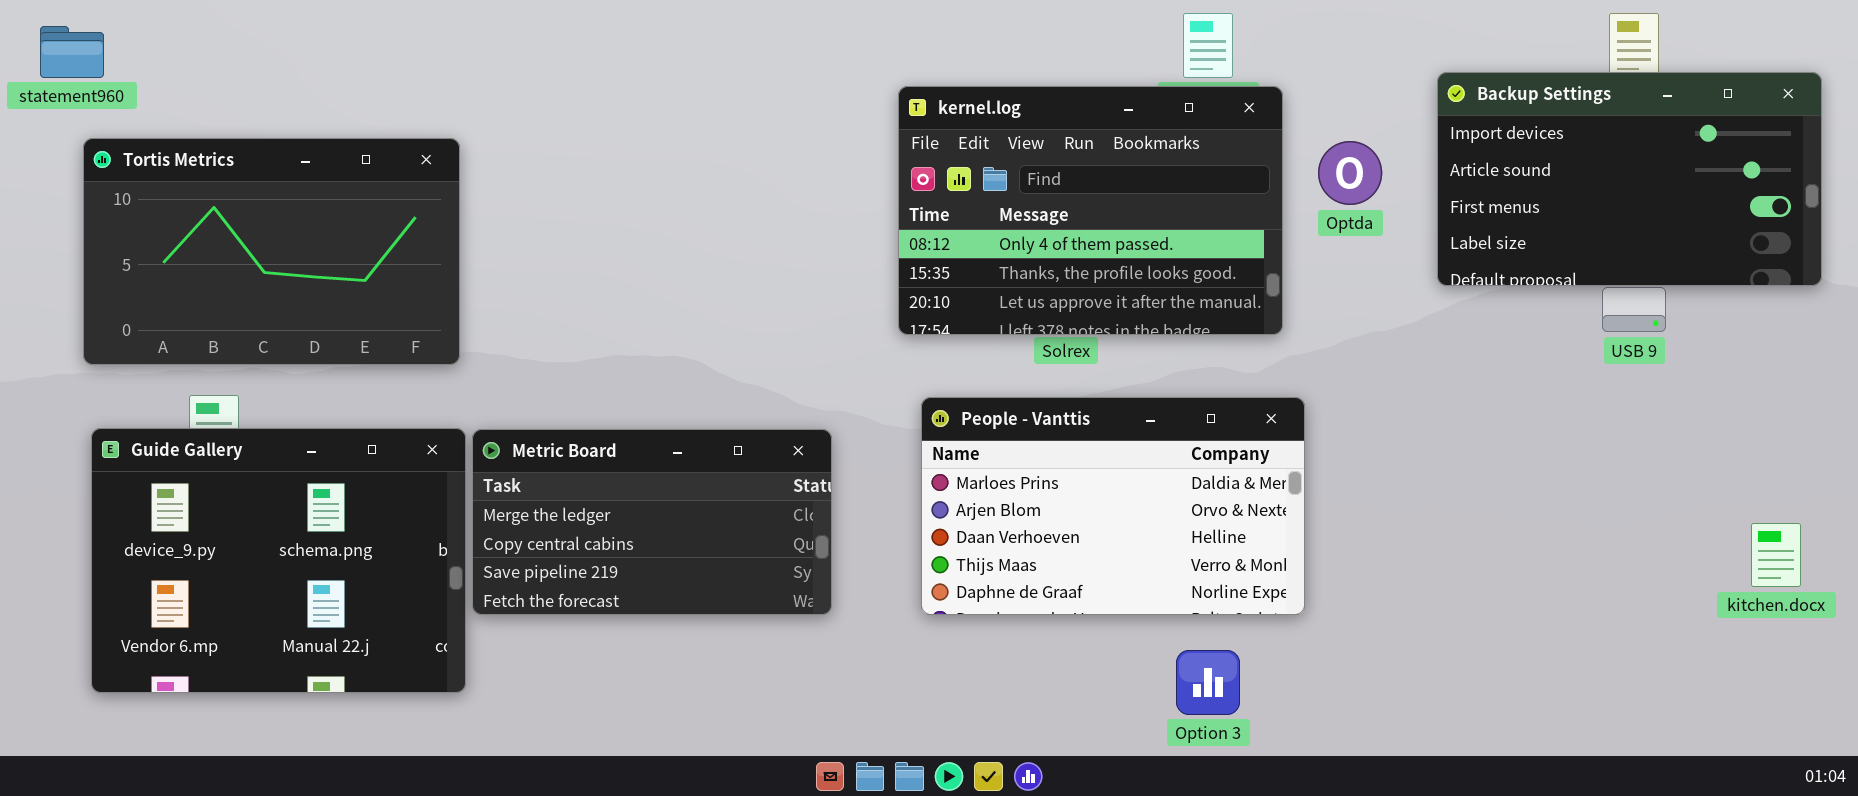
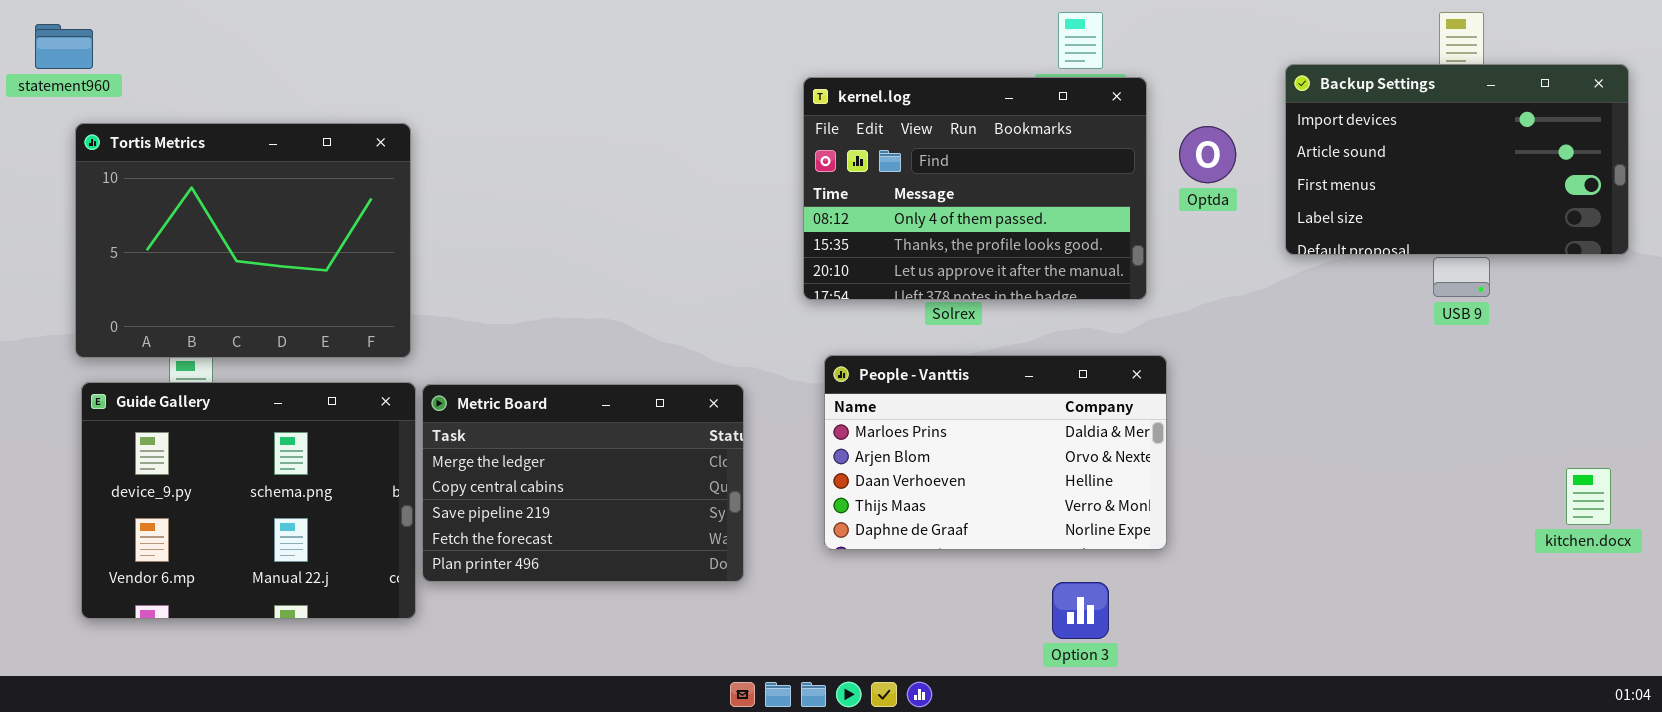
Tortis Metrics: [83,138,460,365] -> [75,123,411,358], resized
Metric Board: [472,429,832,615] -> [422,384,744,582], resized

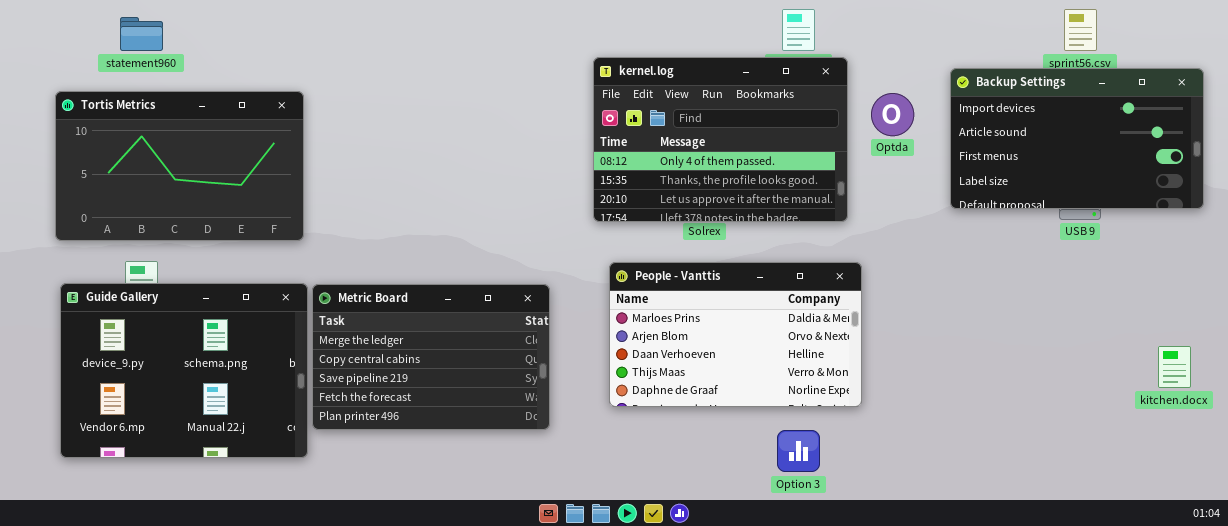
statement960: [35,24,93,69] -> [120,17,163,51], moved
Backup Settings: [1285,64,1629,255] -> [950,68,1204,209], moved
Tortis Metrics: [75,123,411,358] -> [55,91,304,241], resized

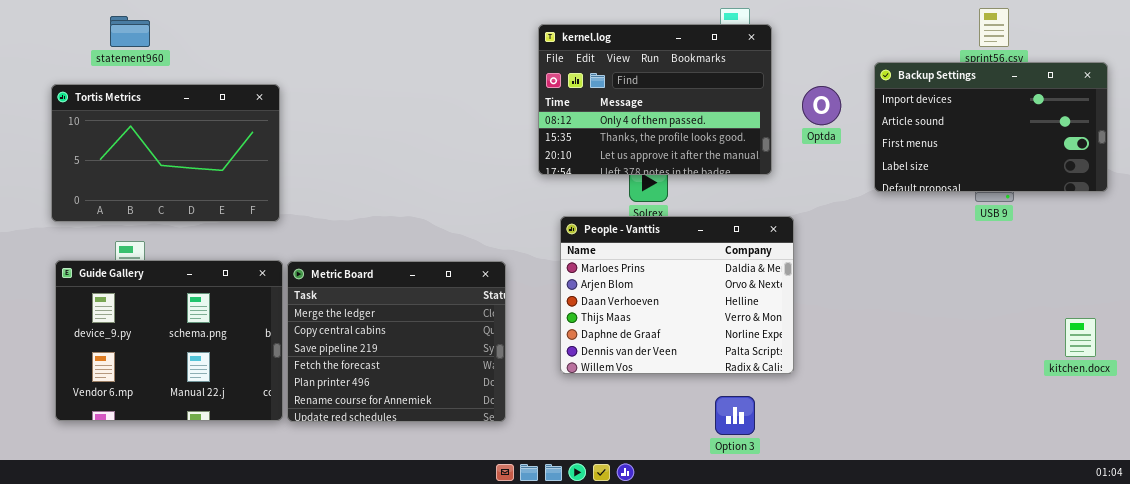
kernel.log: [593,57,848,222] -> [538,24,772,175], moved
People - Vanttis: [609,262,862,407] -> [560,216,794,374], resized
Metric Board: [312,284,550,430] -> [287,261,506,422], resized

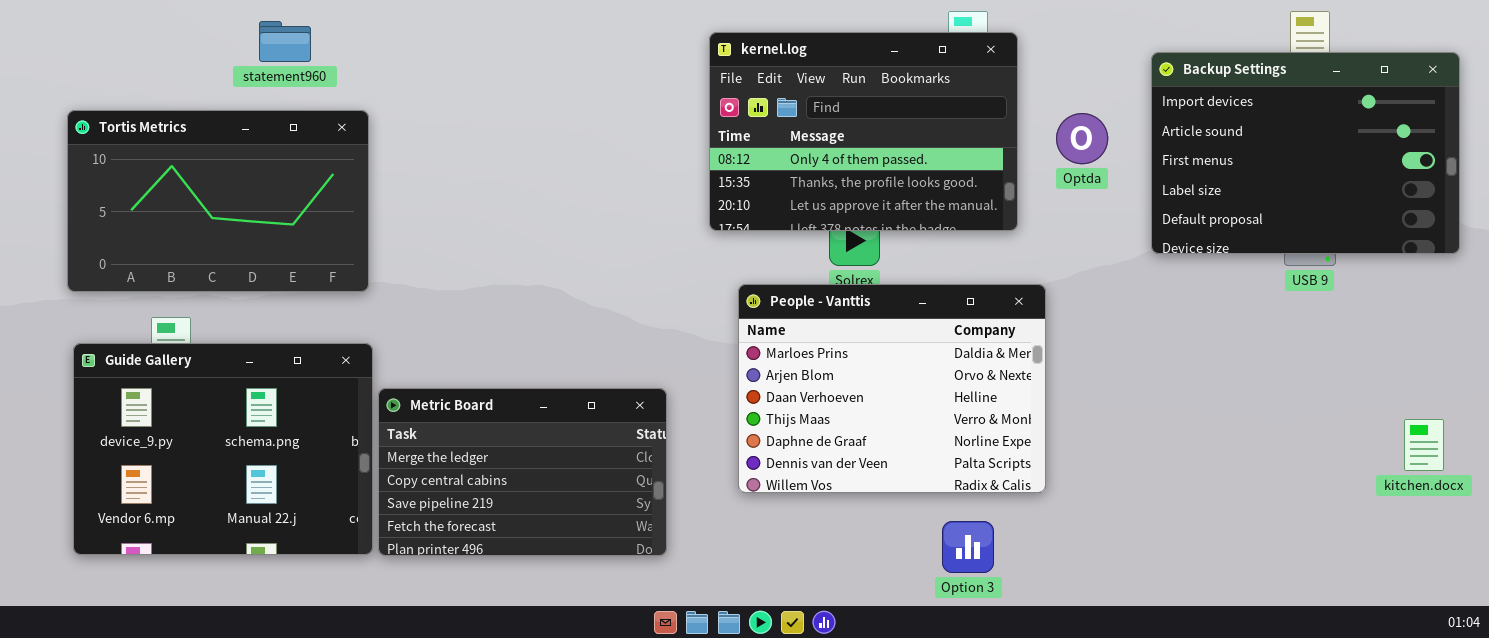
statement960: [110,16,150,47] -> [259,21,311,62], moved
Backup Settings: [874,62,1108,192] -> [1151,52,1460,254], resized
Metric Board: [287,261,506,422] -> [378,388,667,556], resized

